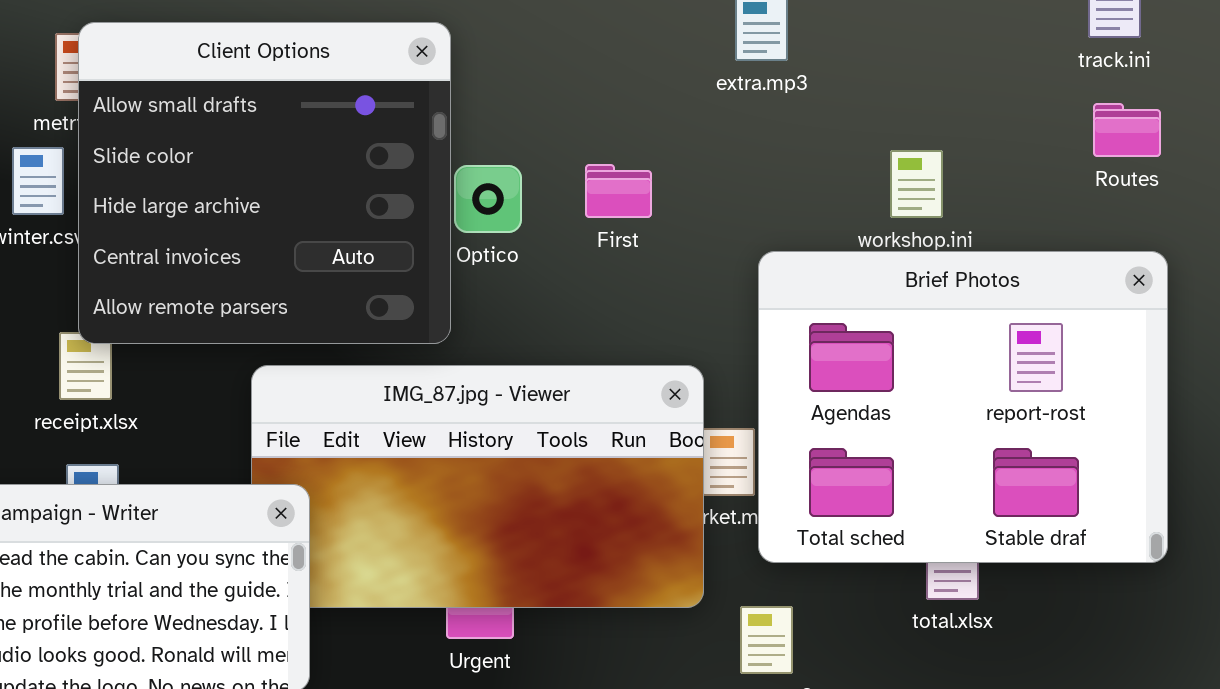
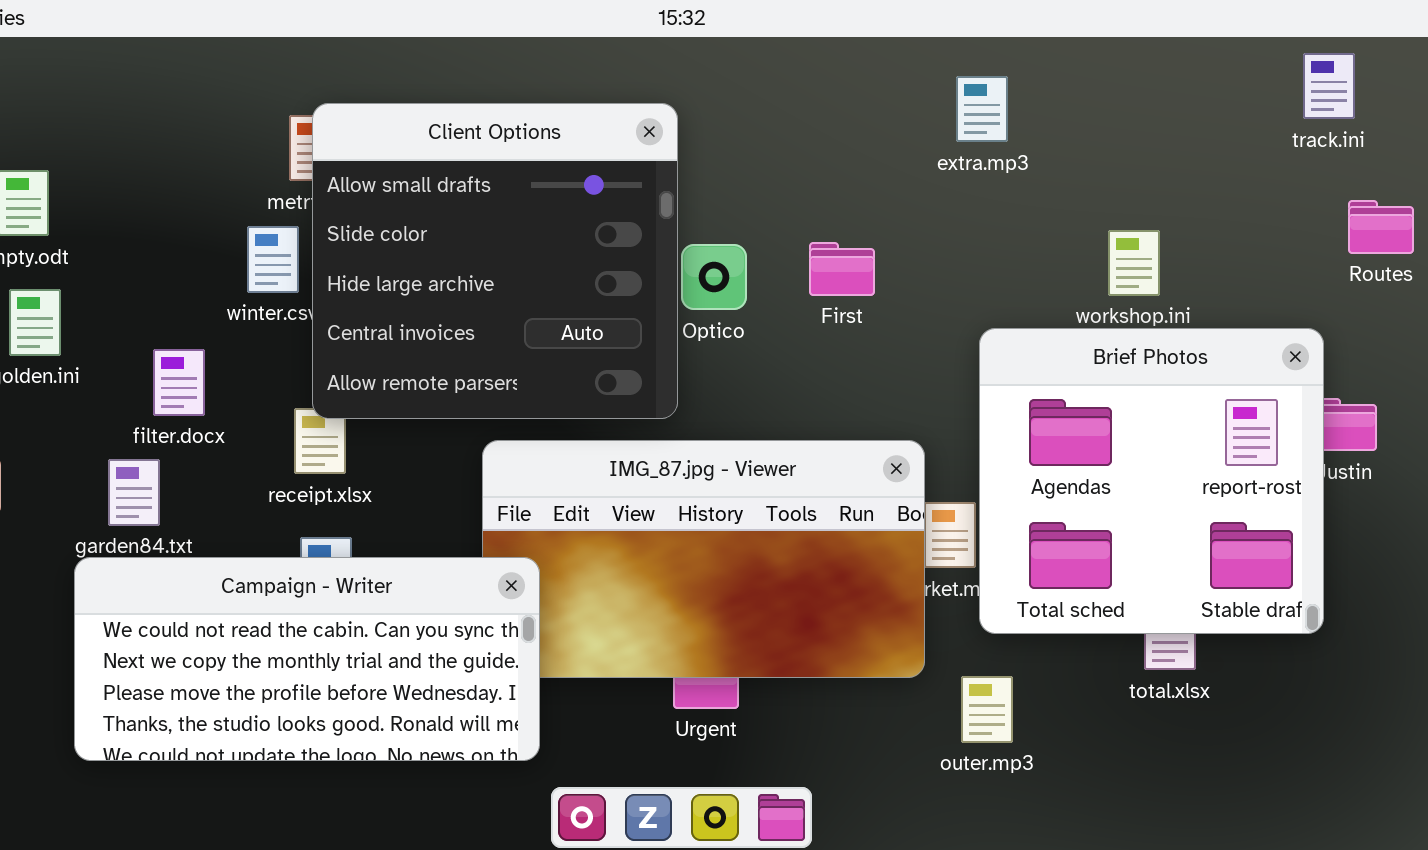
Routes: [1093,103,1161,157] -> [1348,200,1414,254], moved
Brief Photos: [758,251,1168,563] -> [979,328,1324,634], resized

